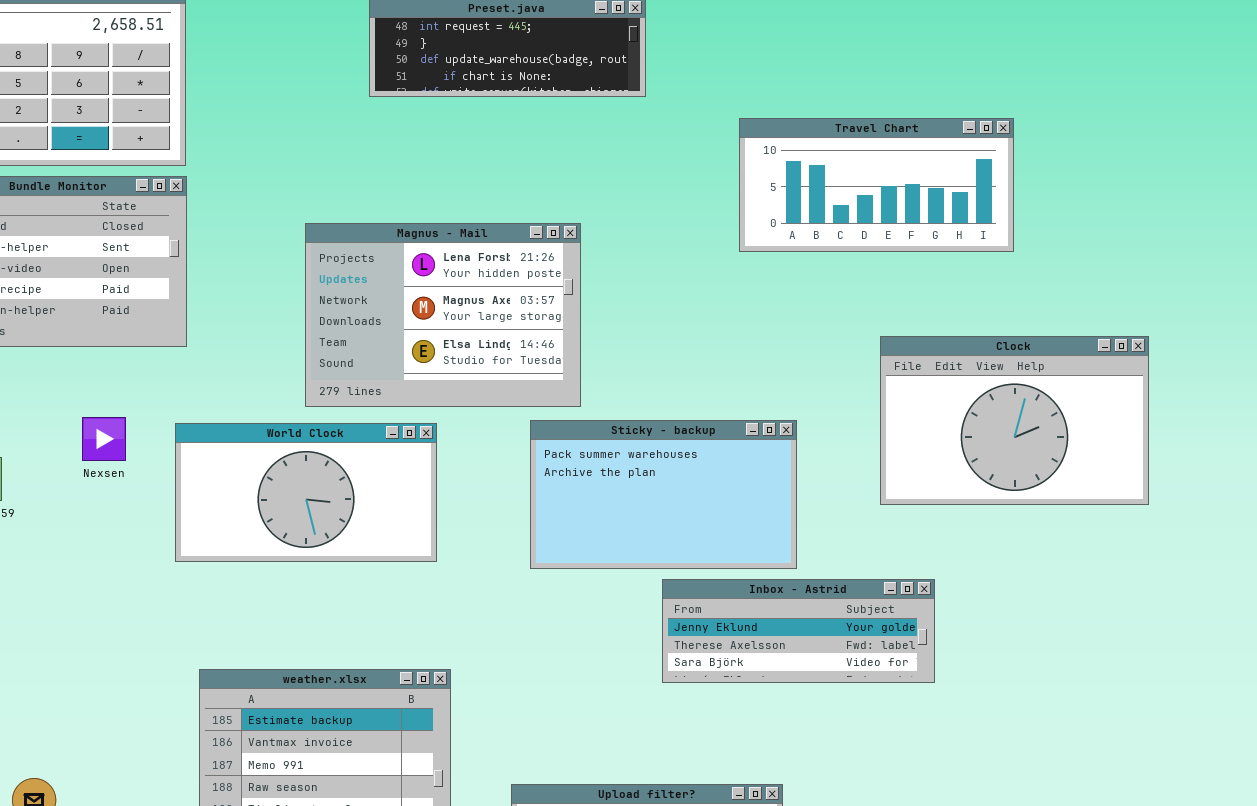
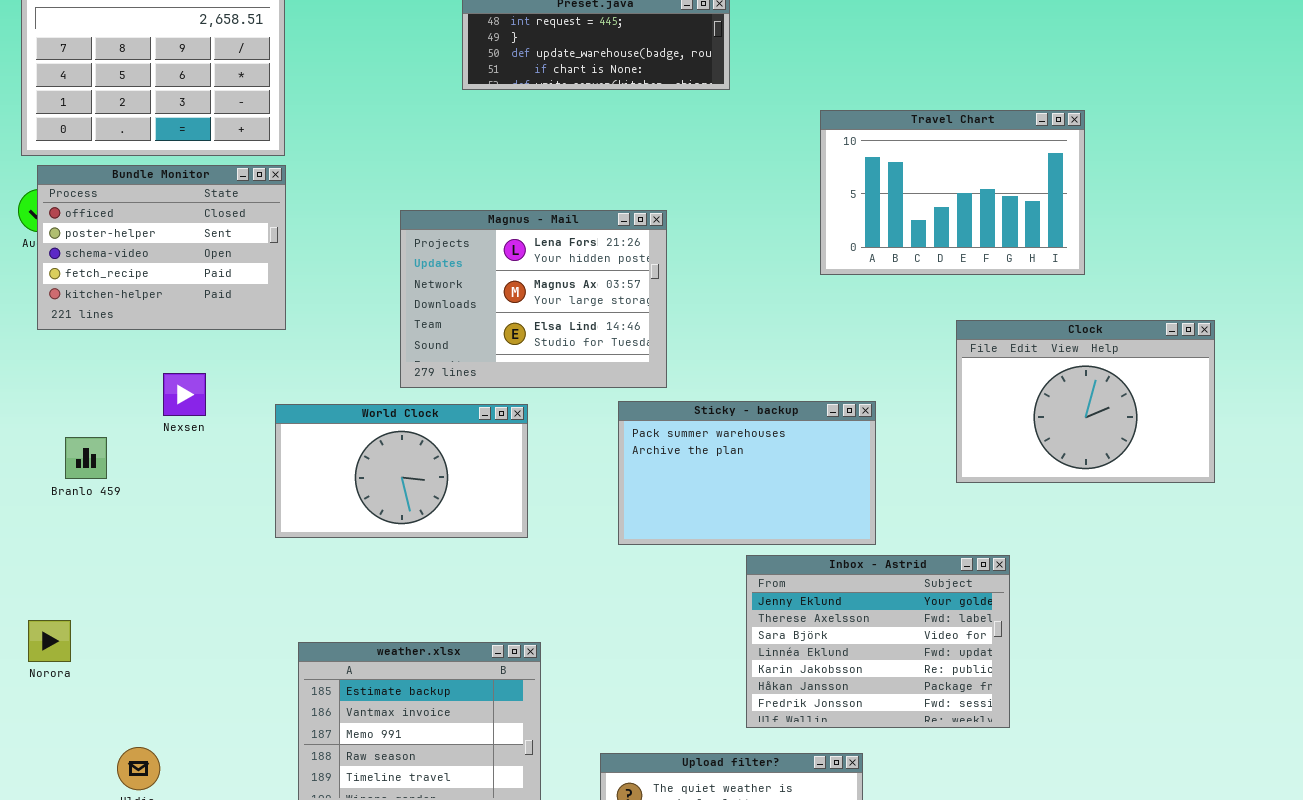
Travel Chart: [739,118,1014,252] -> [820,110,1085,275], resized
Nexsen: [82,417,126,461] -> [163,373,206,416], moved
Inbox - Astrid: [662,579,935,683] -> [746,555,1010,728], resized

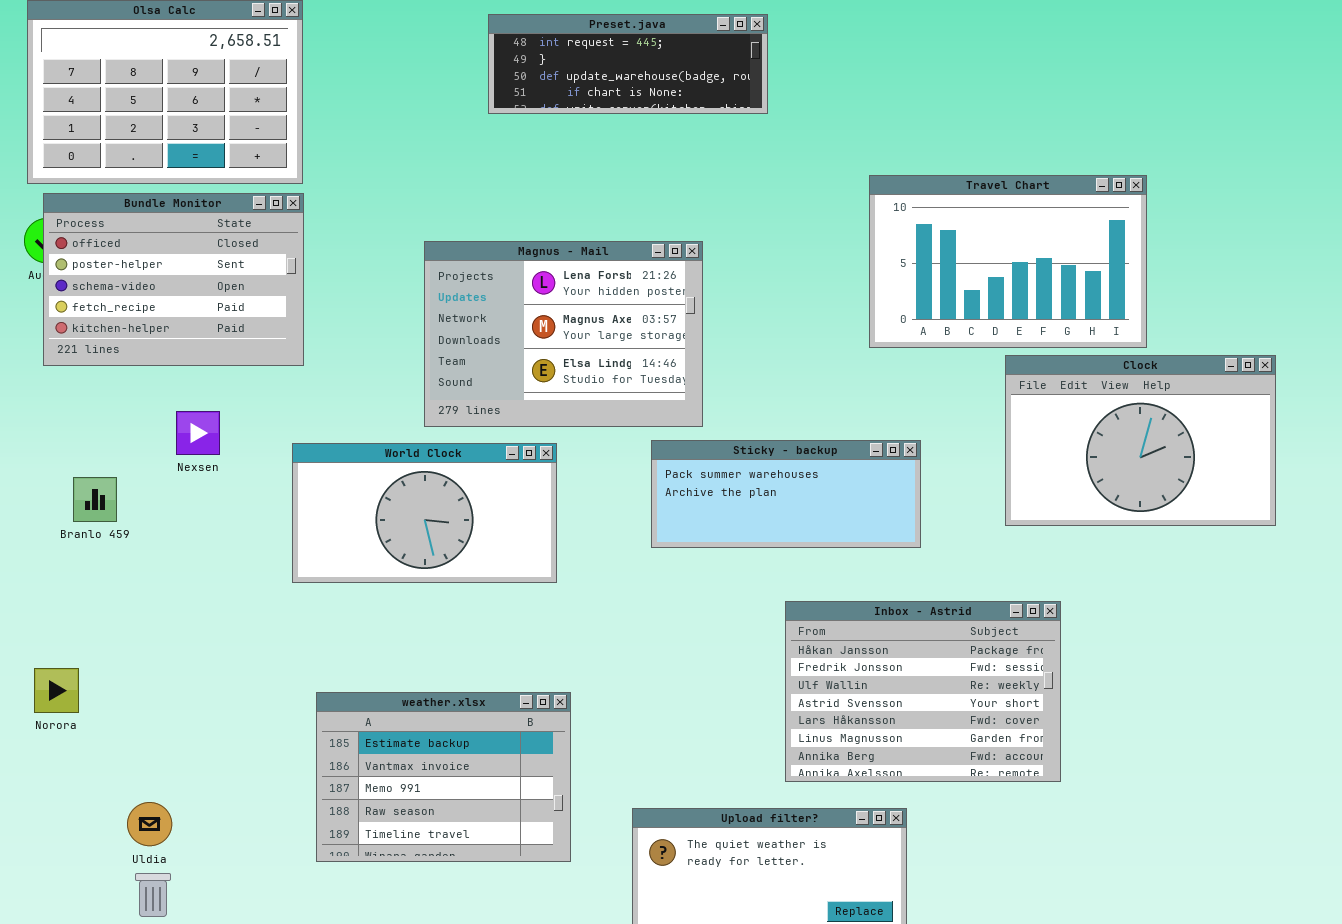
Travel Chart: [820,110,1085,275] -> [869,175,1147,348], moved
Sticky - backup: [618,401,876,545] -> [651,440,921,548], resized
Inbox - Astrid: [746,555,1010,728] -> [785,601,1061,782], scrolled down 5 rows

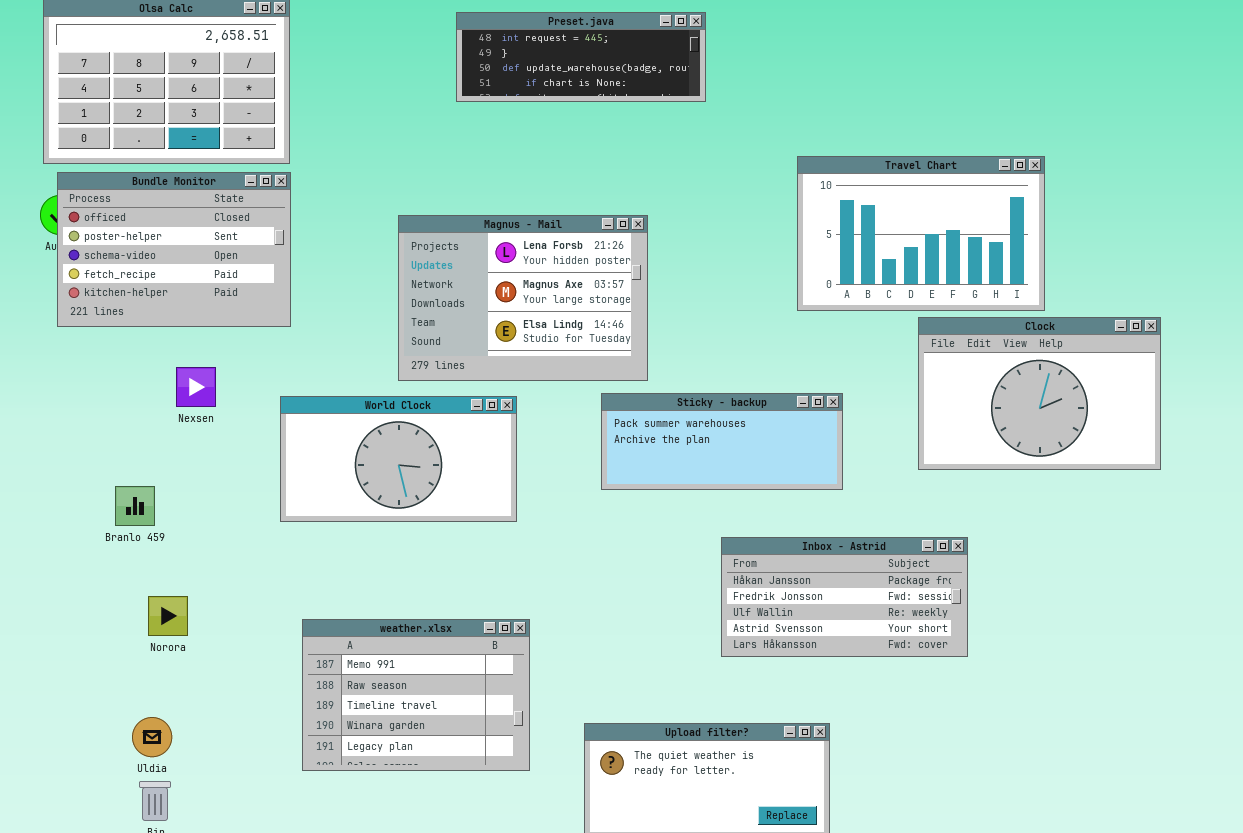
Branlo 459: [73,477,117,522] -> [115,486,155,526], moved
Inbox - Astrid: [785,601,1061,782] -> [721,537,968,657], resized
Norora: [34,668,79,713] -> [148,596,188,636], moved
weather.xlsx: [316,692,571,862] -> [302,619,530,771], scrolled down 2 rows

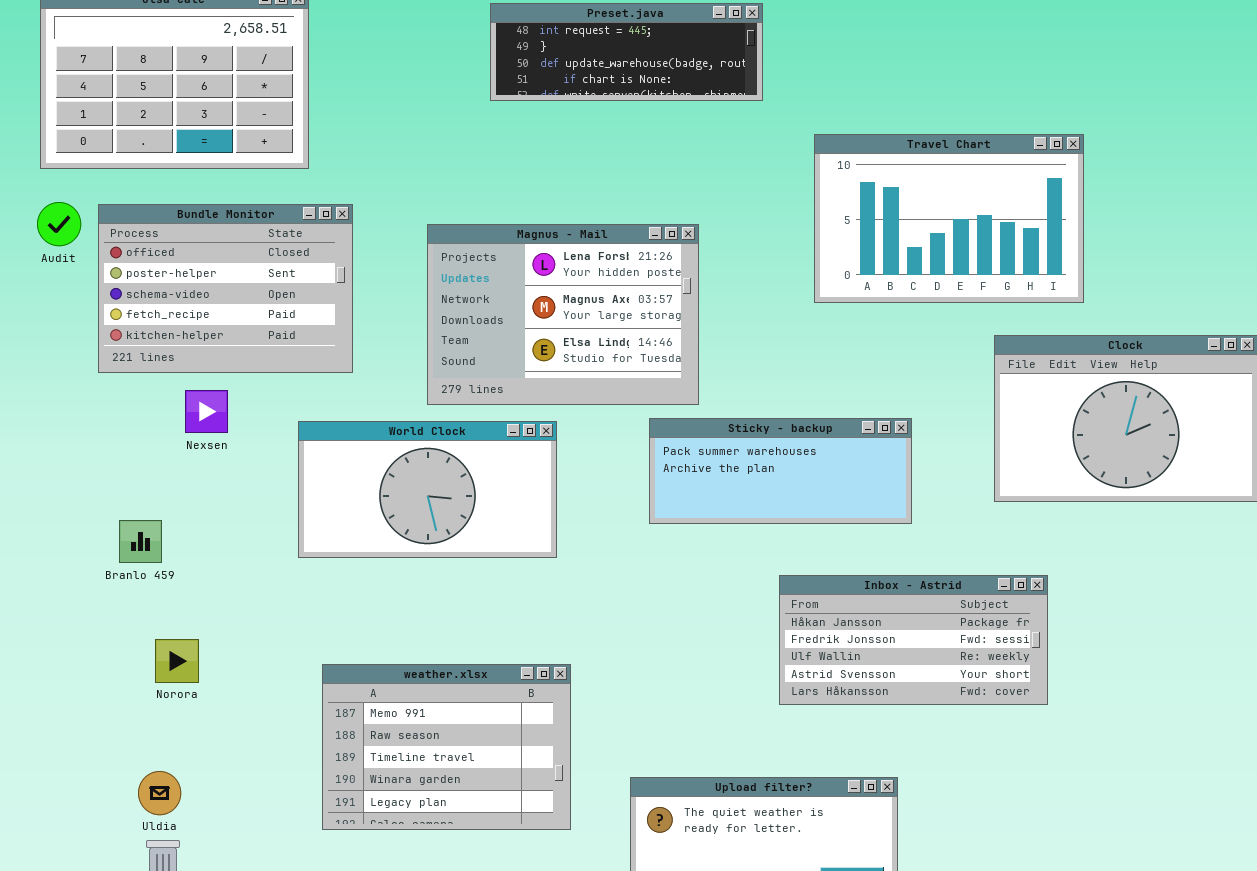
Travel Chart: [797,156,1045,311] -> [814,134,1084,303], moved
Bundle Monitor: [57,172,291,327] -> [98,204,353,373], moved

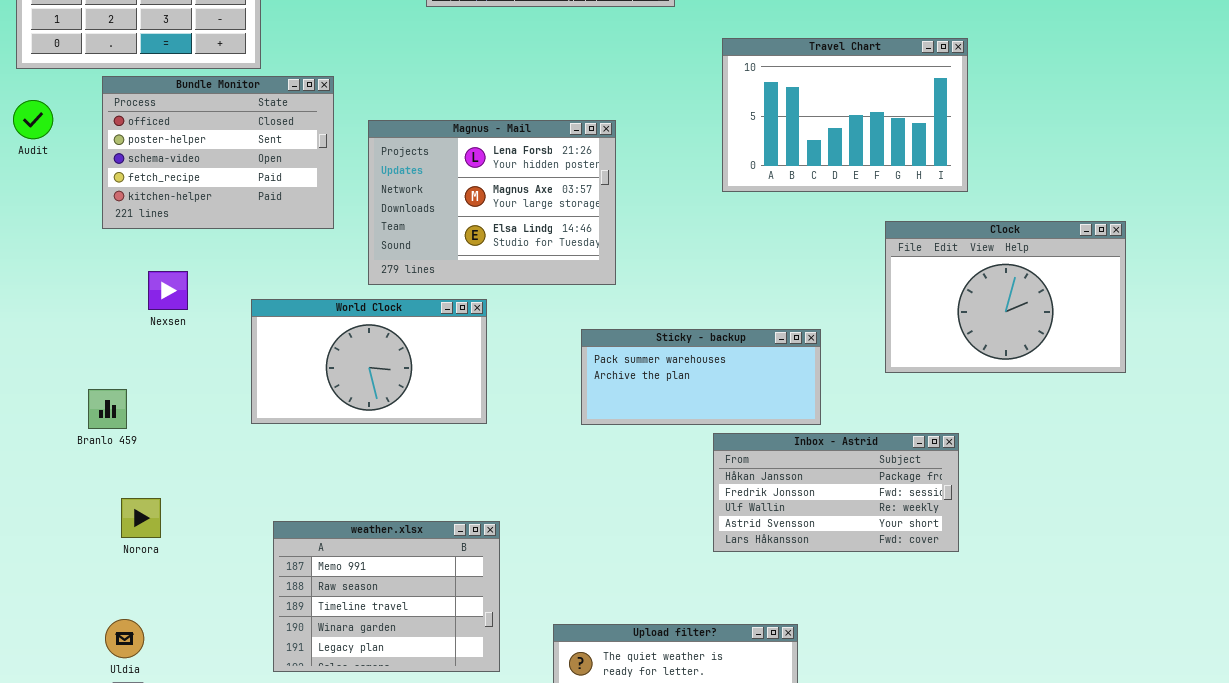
Bundle Monitor: [98,204,353,373] -> [102,76,334,229], moved
Sticky - backup: [649,418,912,524] -> [581,329,821,425], moved
Inbox - Astrid: [779,575,1048,705] -> [713,433,959,552], moved

